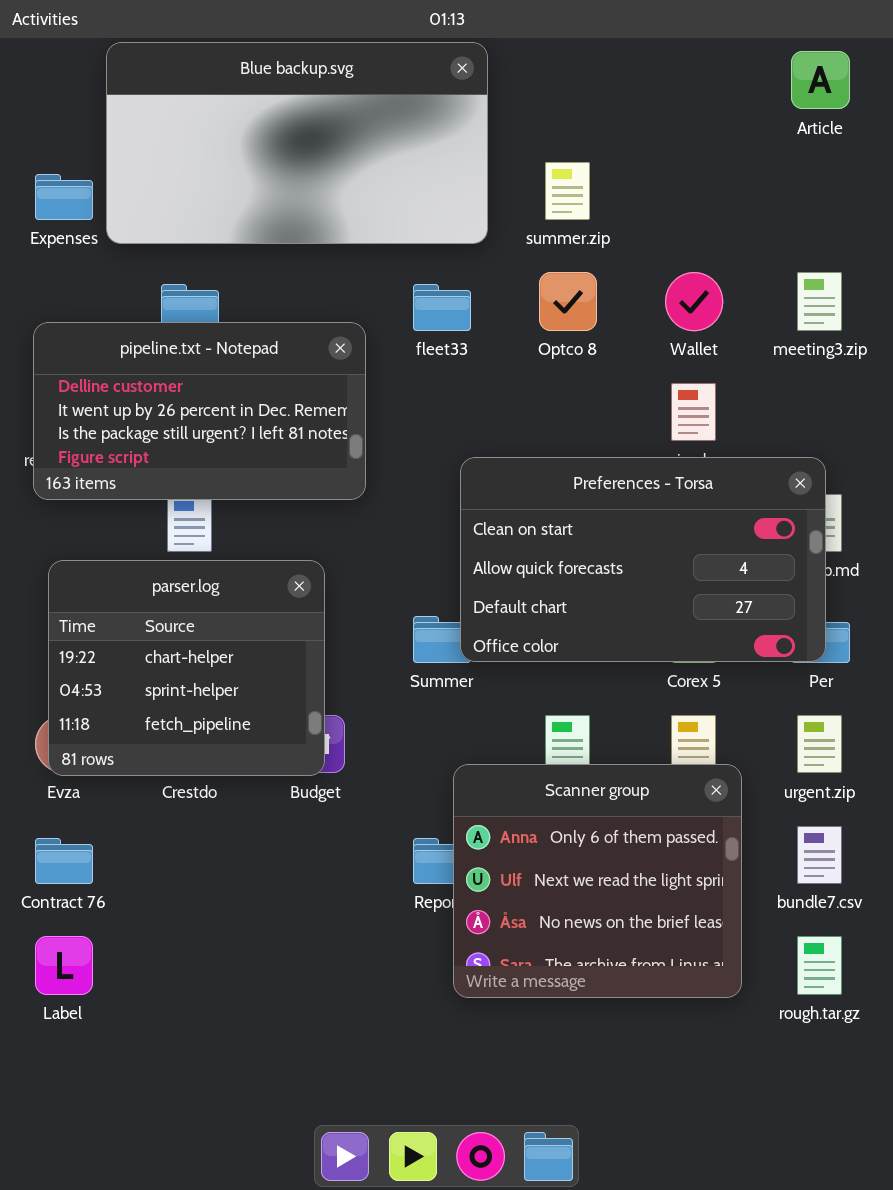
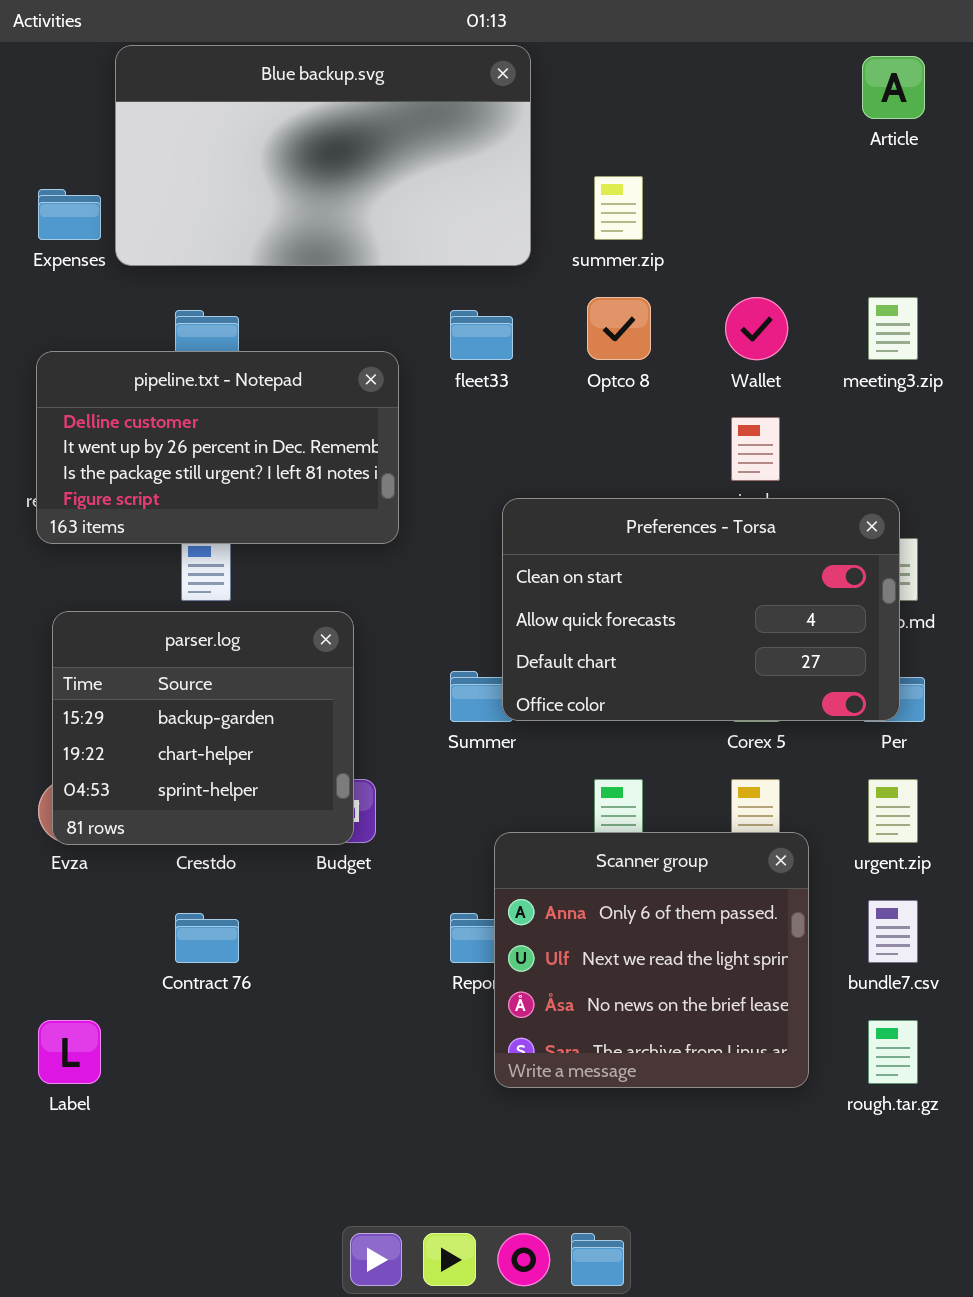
parser.log: [48,560,325,776] -> [52,611,354,845], scrolled up 1 row
Contract 76: [35,838,93,884] -> [175,913,239,963], moved

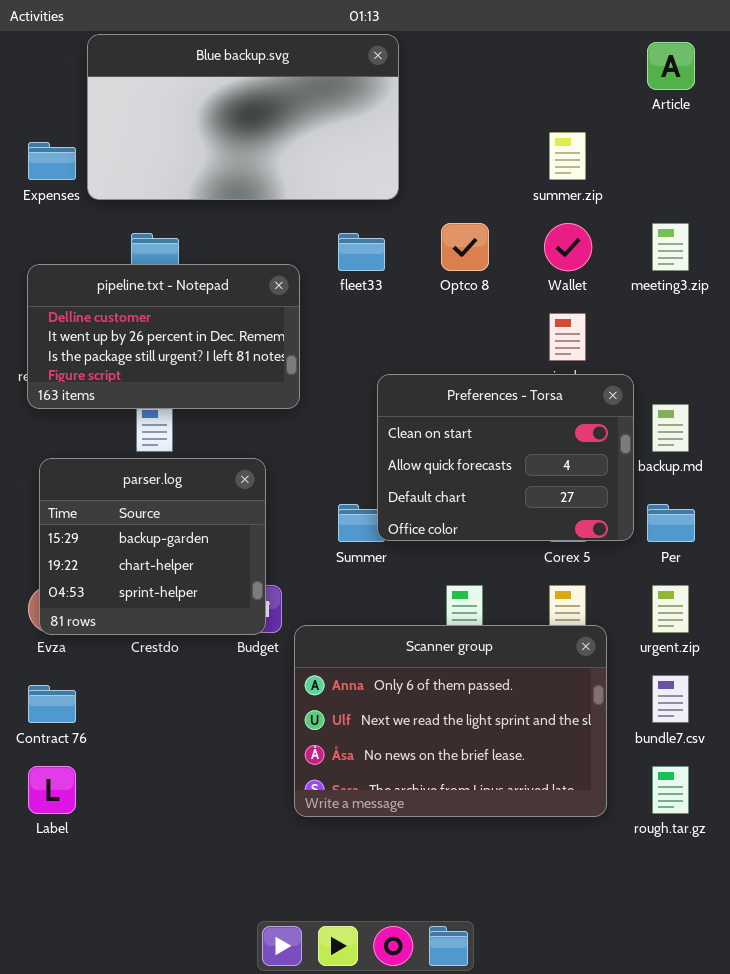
summer.zip: [594,176,643,240] -> [549,132,586,180], moved
Preferences - Torsa: [502,498,900,721] -> [377,374,634,541], resized
Scanner group: [494,832,809,1088] -> [294,625,607,817], resized
Contract 76: [175,913,239,963] -> [28,685,76,723], moved

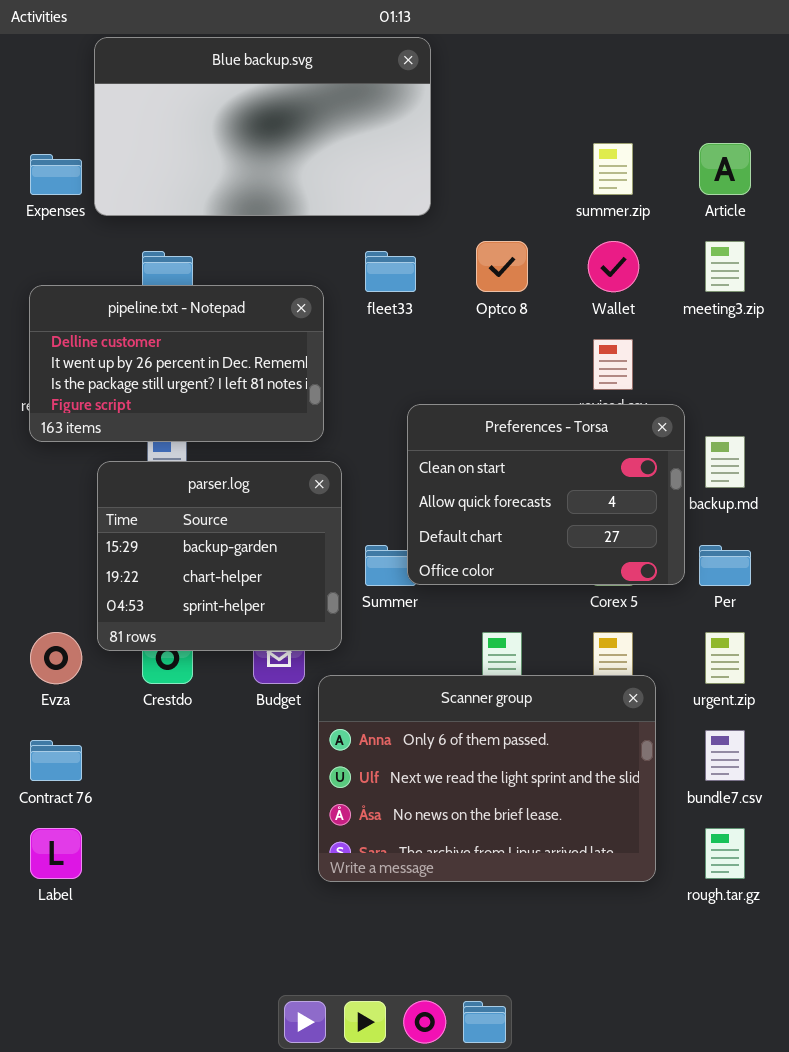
Article: [647,42,695,90] -> [699,143,751,195], moved
parser.log: [39,458,266,635] -> [97,461,342,651], moved

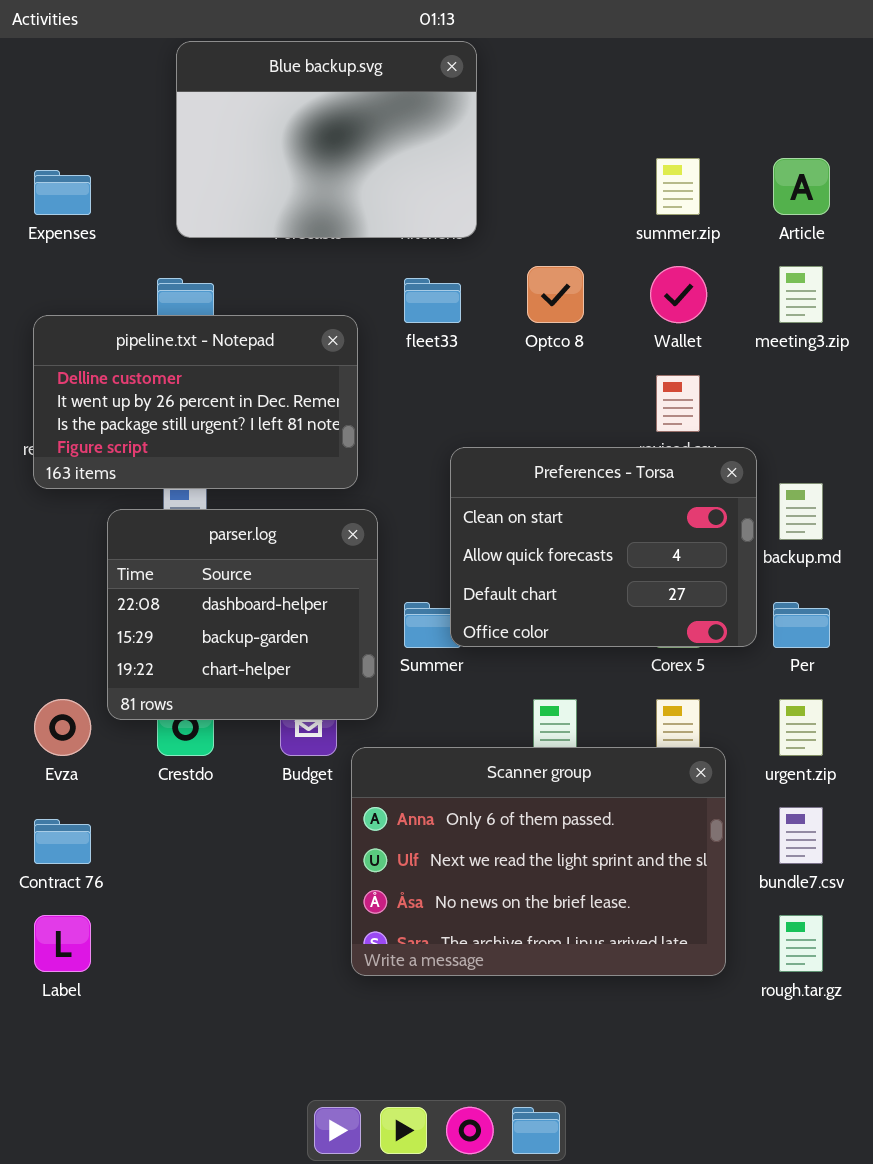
Blue backup.svg: [94,37,431,216] -> [176,41,477,238], resized
parser.log: [97,461,342,651] -> [107,509,378,720], scrolled up 1 row

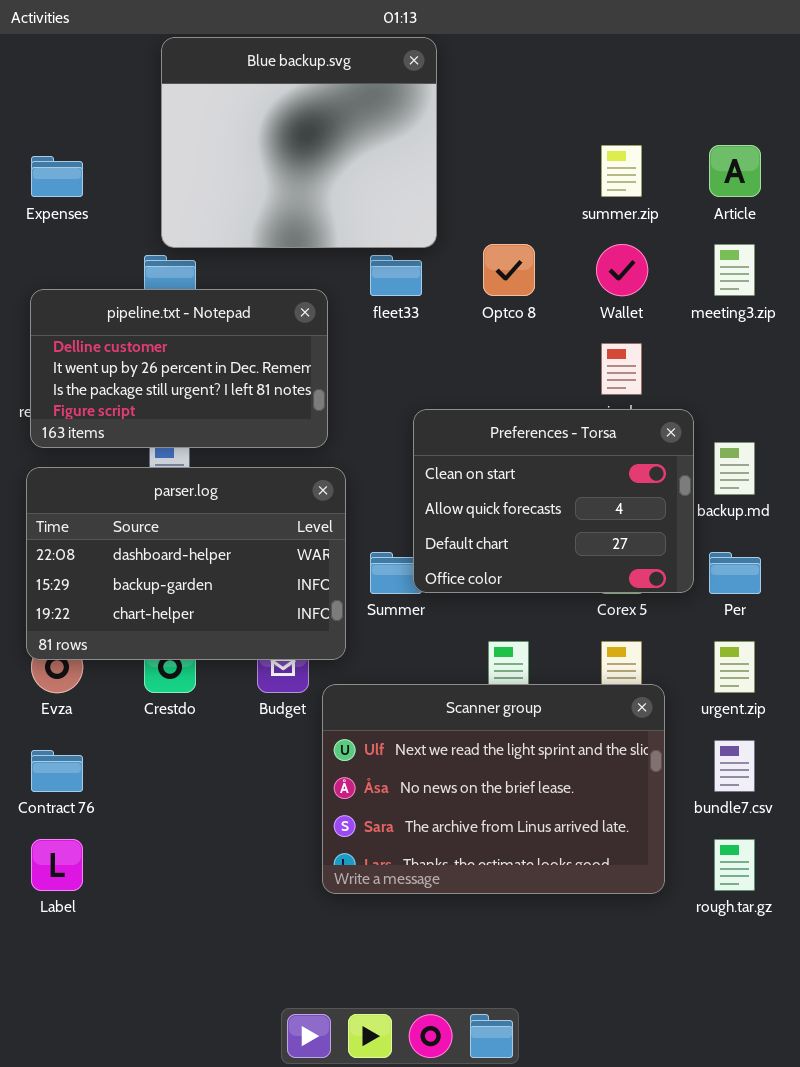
Blue backup.svg: [176,41,477,238] -> [161,37,437,248], resized
parser.log: [107,509,378,720] -> [26,467,346,660], resized
Scanner group: [351,747,726,976] -> [322,684,665,894], scrolled down 1 row

